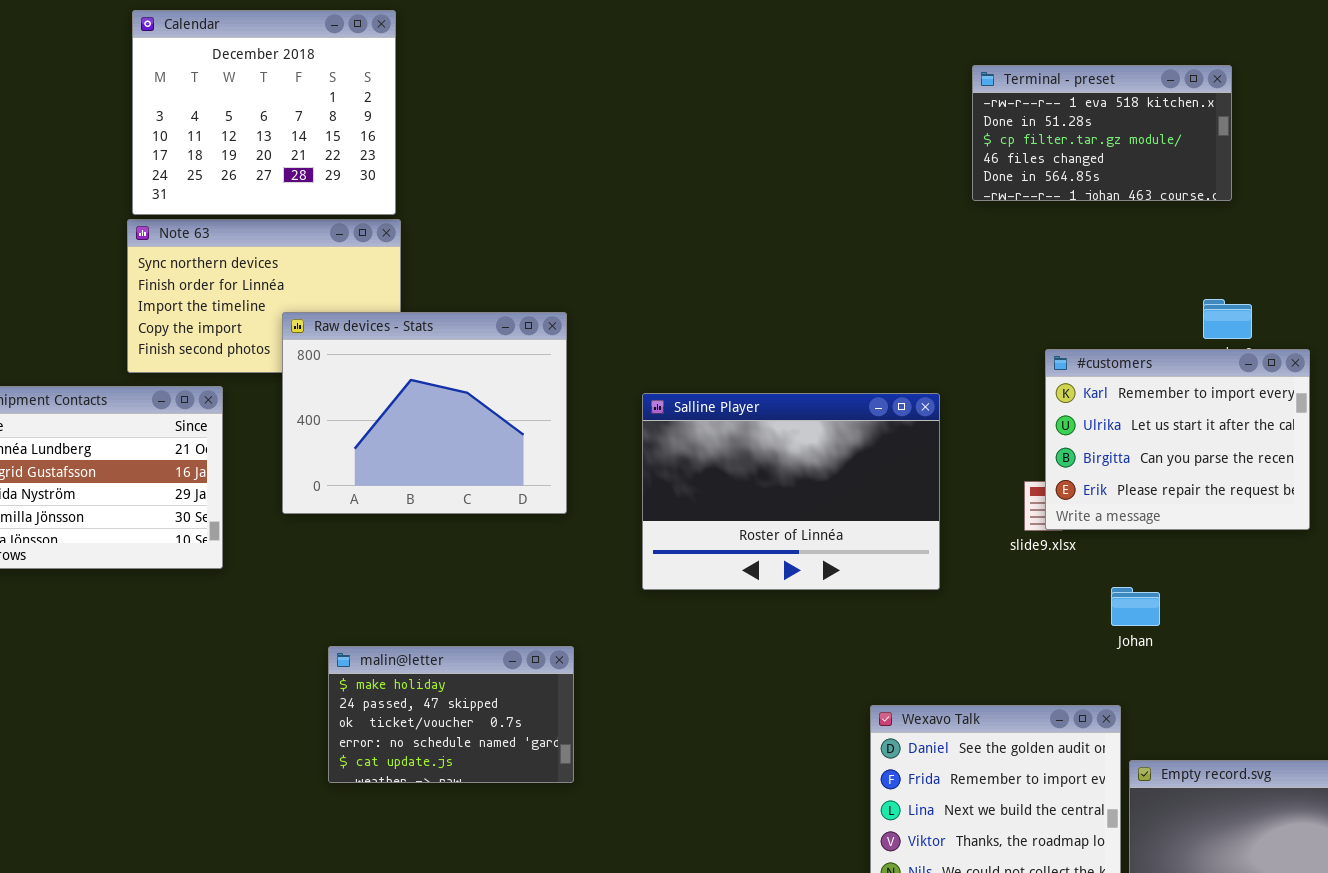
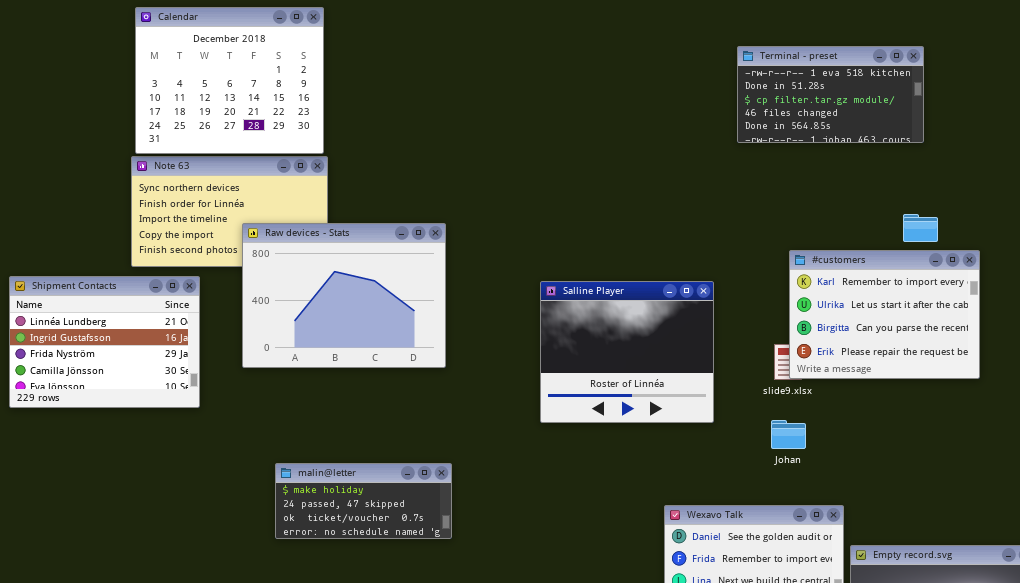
Salline Player: [642,393,940,590] -> [540,281,714,423], resized
Johan: [1111,587,1160,626] -> [771,420,806,449], moved
malin@letter: [328,646,574,783] -> [275,463,452,539], resized

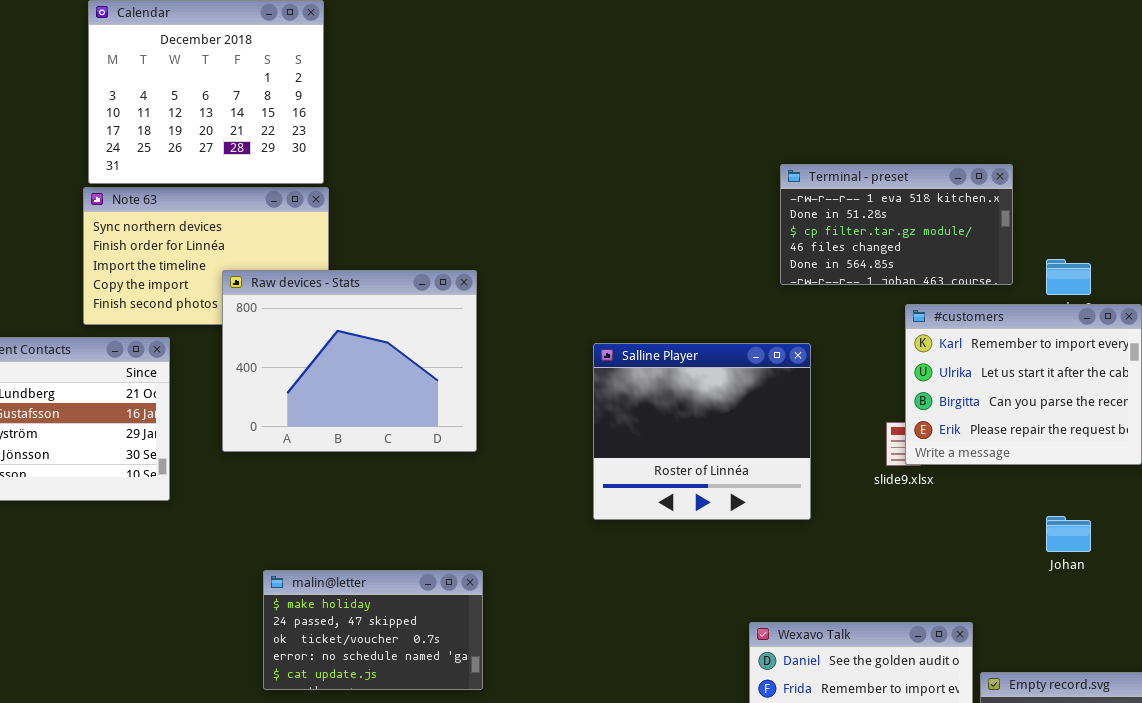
Terminal - preset: [737,46,924,143] -> [780,164,1013,285], moved
Johan: [771,420,806,449] -> [1046,516,1091,552], moved
malin@letter: [275,463,452,539] -> [263,570,483,690], resized

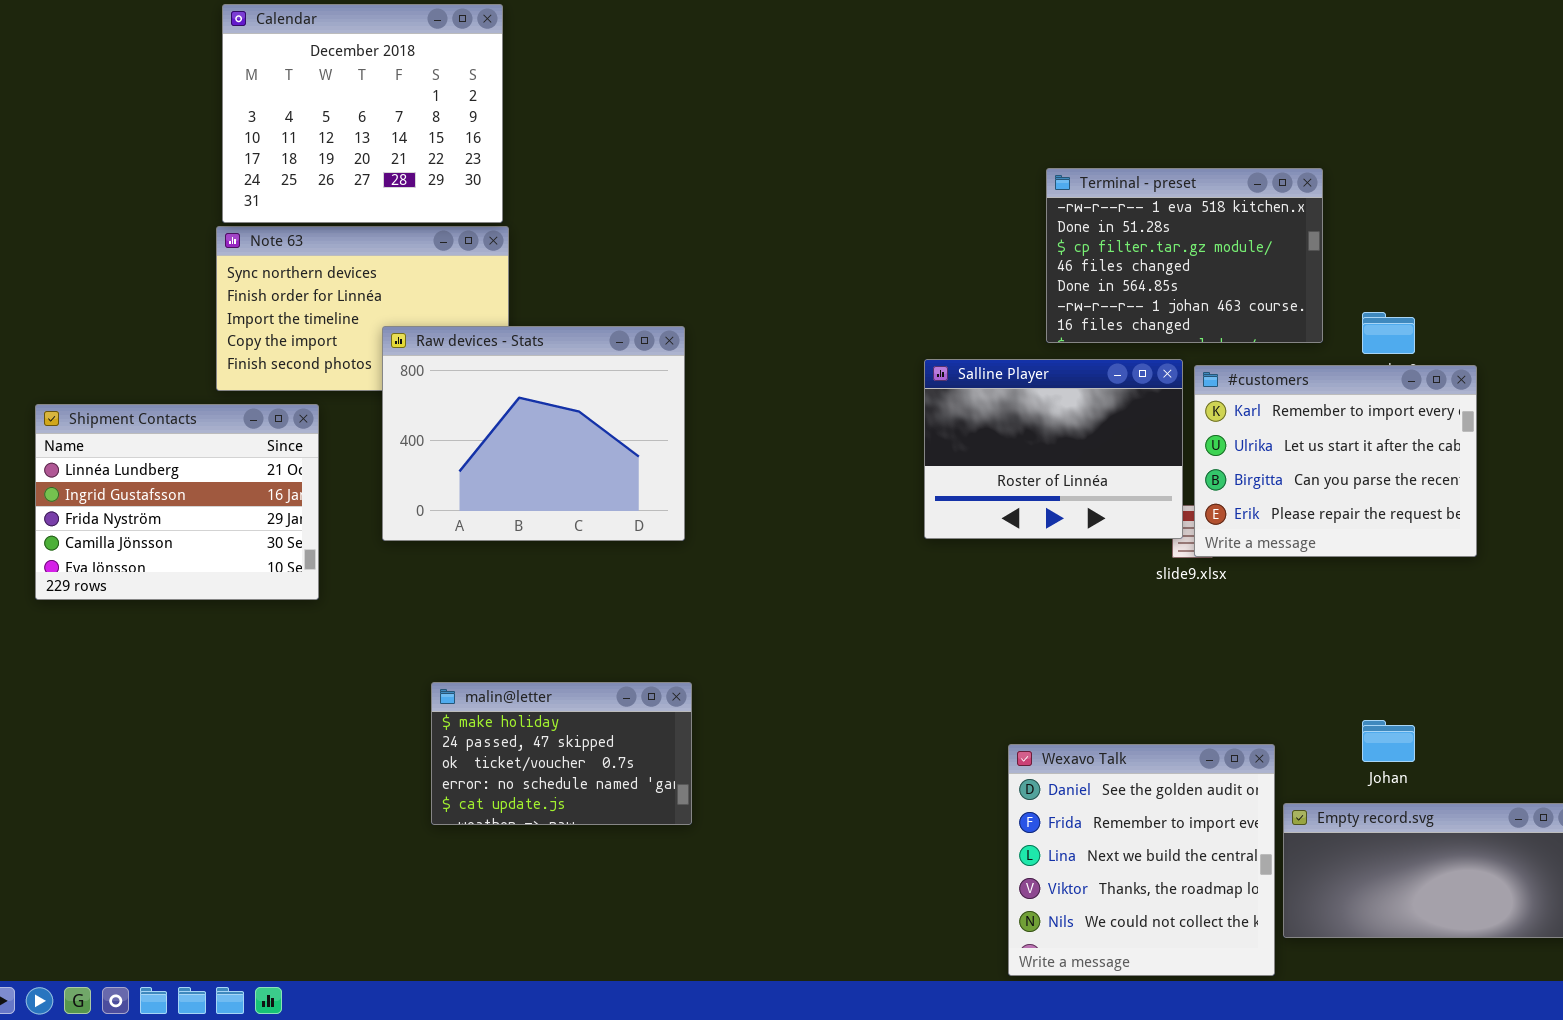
Terminal - preset: [780,164,1013,285] -> [1046,168,1323,343], resized
Salline Player: [593,343,811,520] -> [924,359,1183,539], moved, resized
Johan: [1046,516,1091,552] -> [1362,720,1415,762], moved

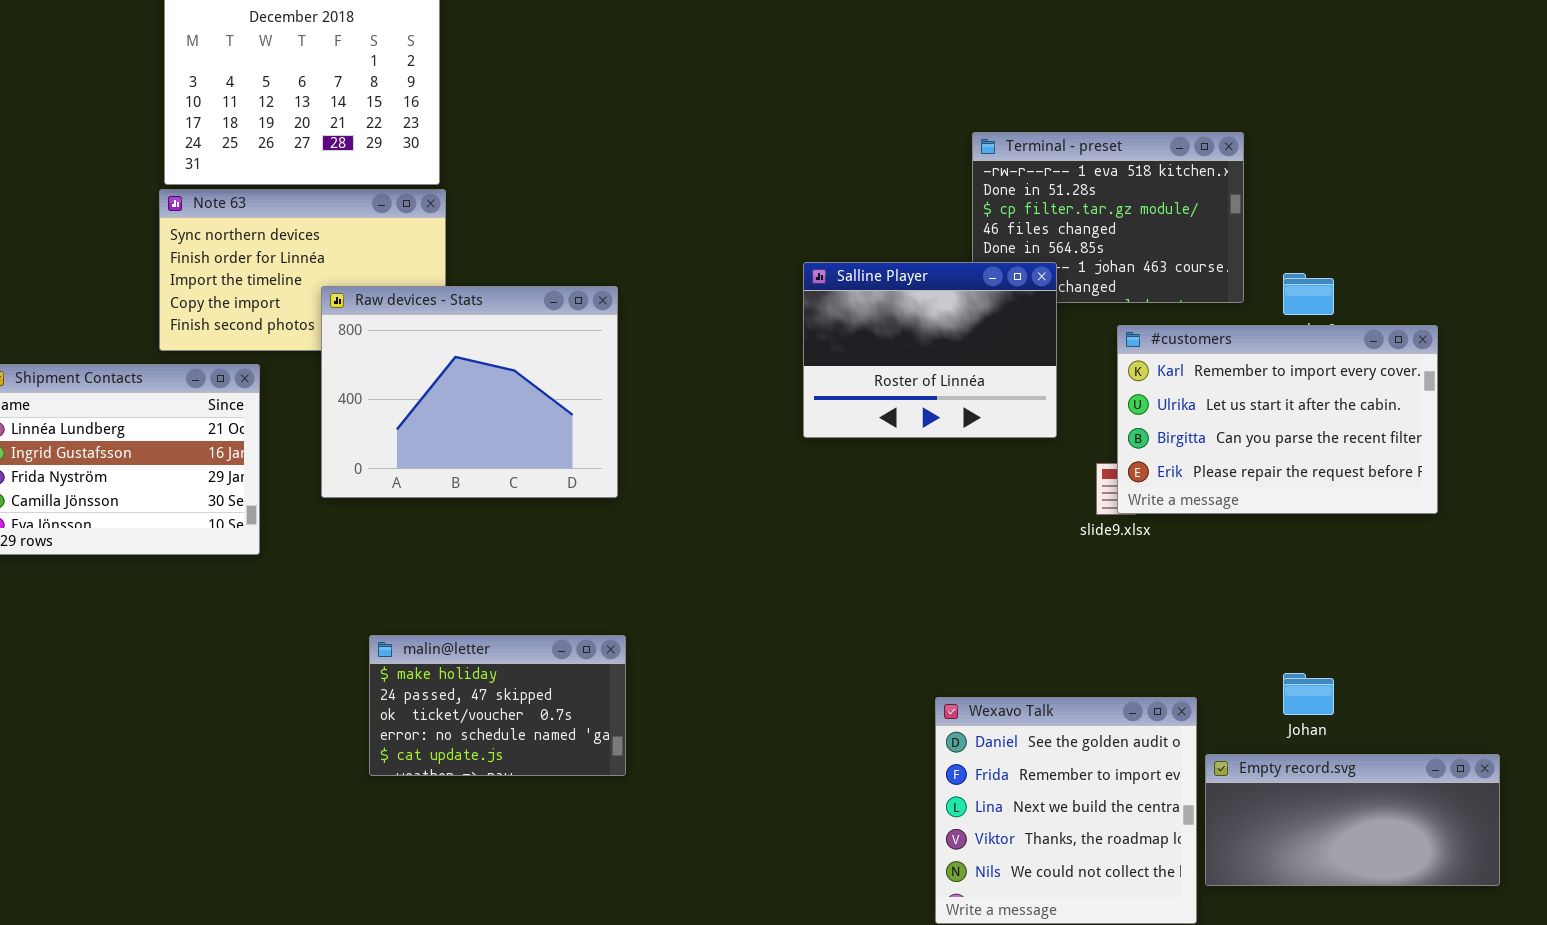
Salline Player: [924,359,1183,539] -> [803,262,1057,438], moved
#customers: [1194,365,1477,557] -> [1117,325,1438,514], resized

